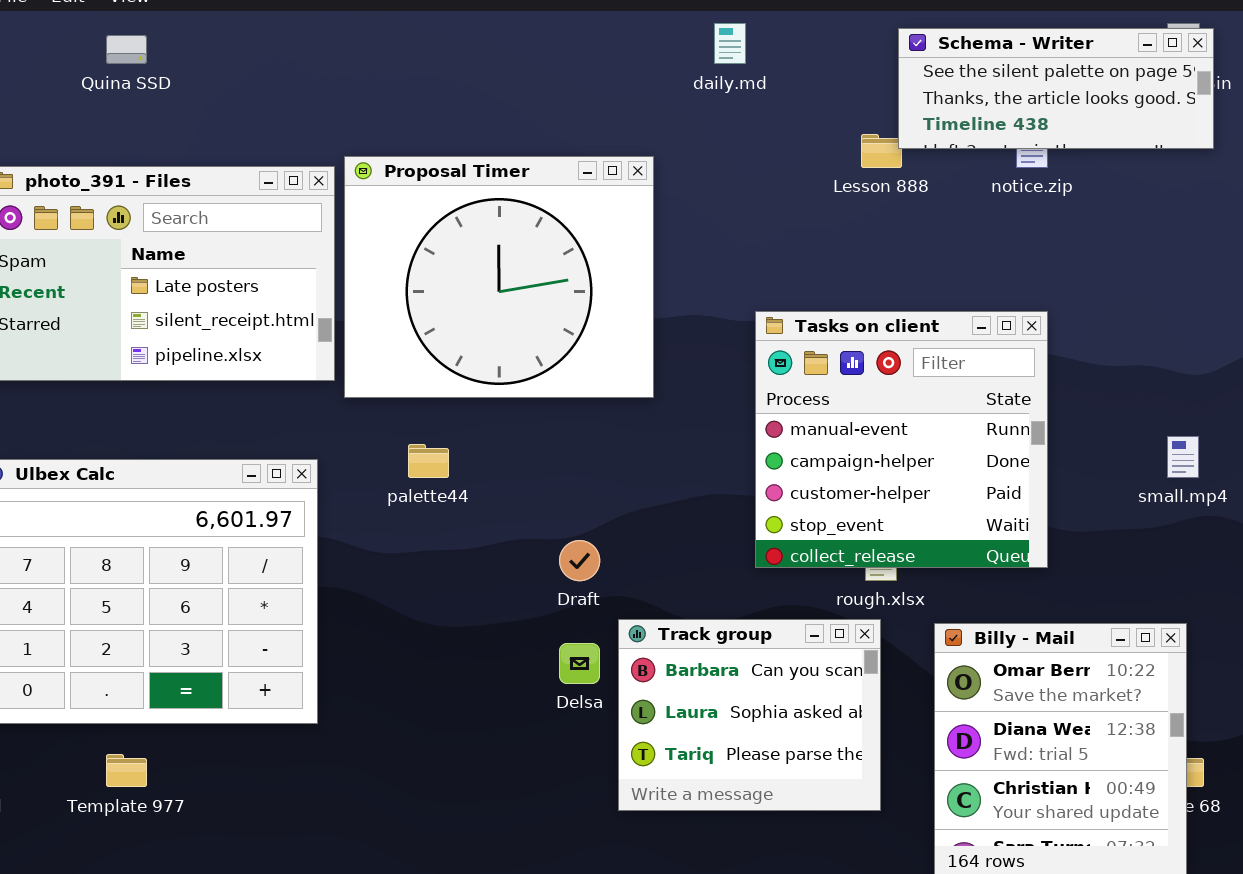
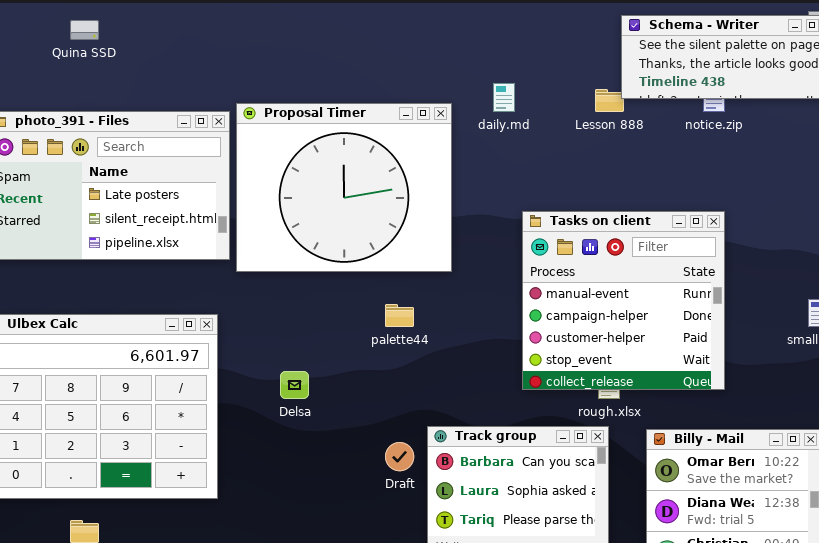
daily.md: [714,23,746,64] -> [493,83,515,112], moved
palette44: [408,444,449,478] -> [385,304,414,327], moved
Draft: [559,540,600,581] -> [385,442,414,471], moved
Delsa: [559,643,600,684] -> [280,371,309,399], moved

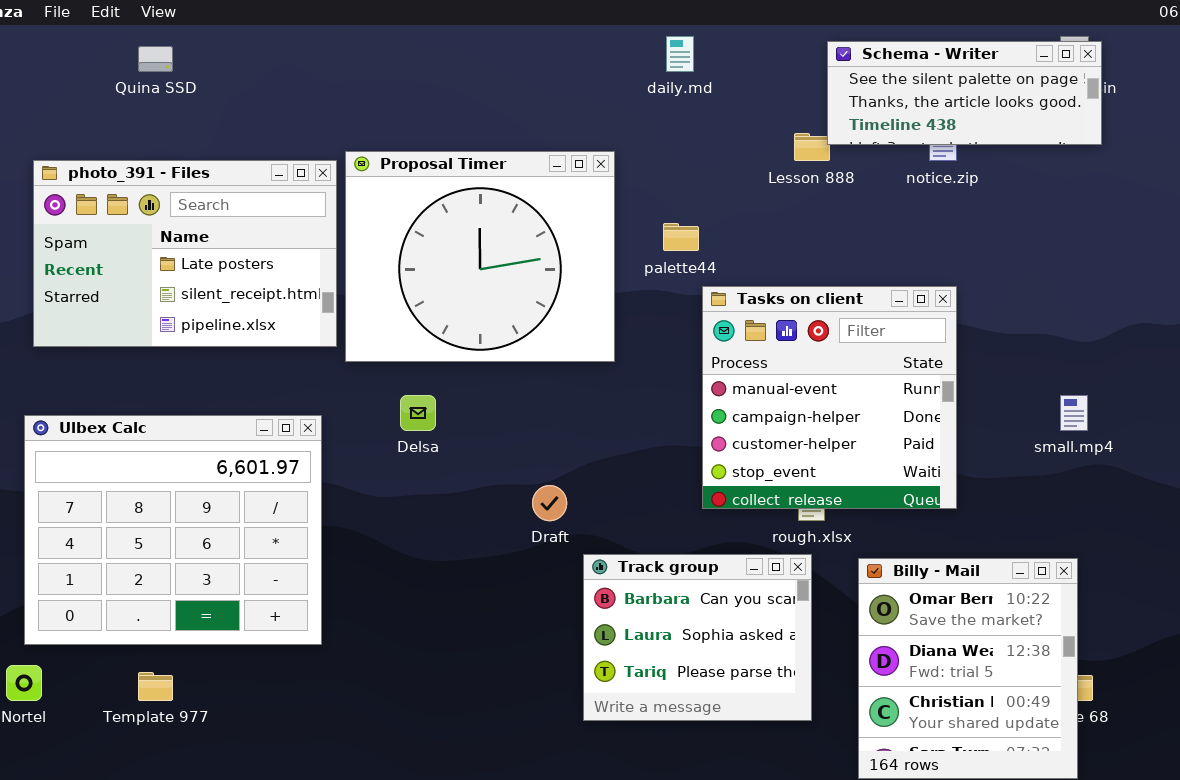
daily.md: [493,83,515,112] -> [666,36,694,72], moved
palette44: [385,304,414,327] -> [663,223,699,251], moved
Delsa: [280,371,309,399] -> [400,395,436,431], moved
Draft: [385,442,414,471] -> [532,485,567,521], moved

